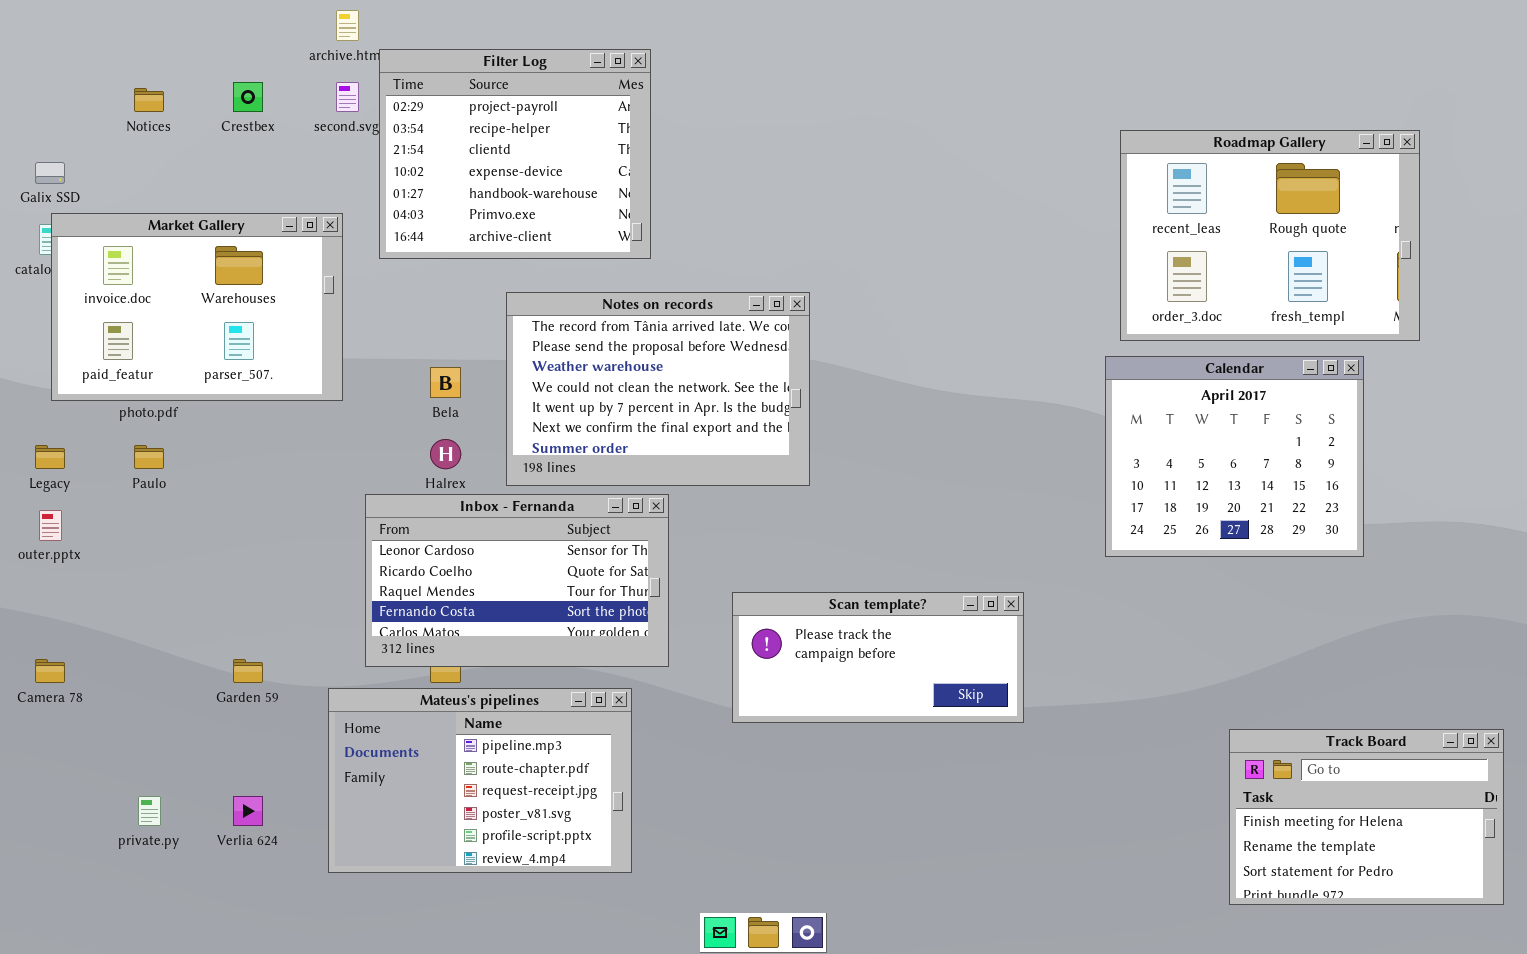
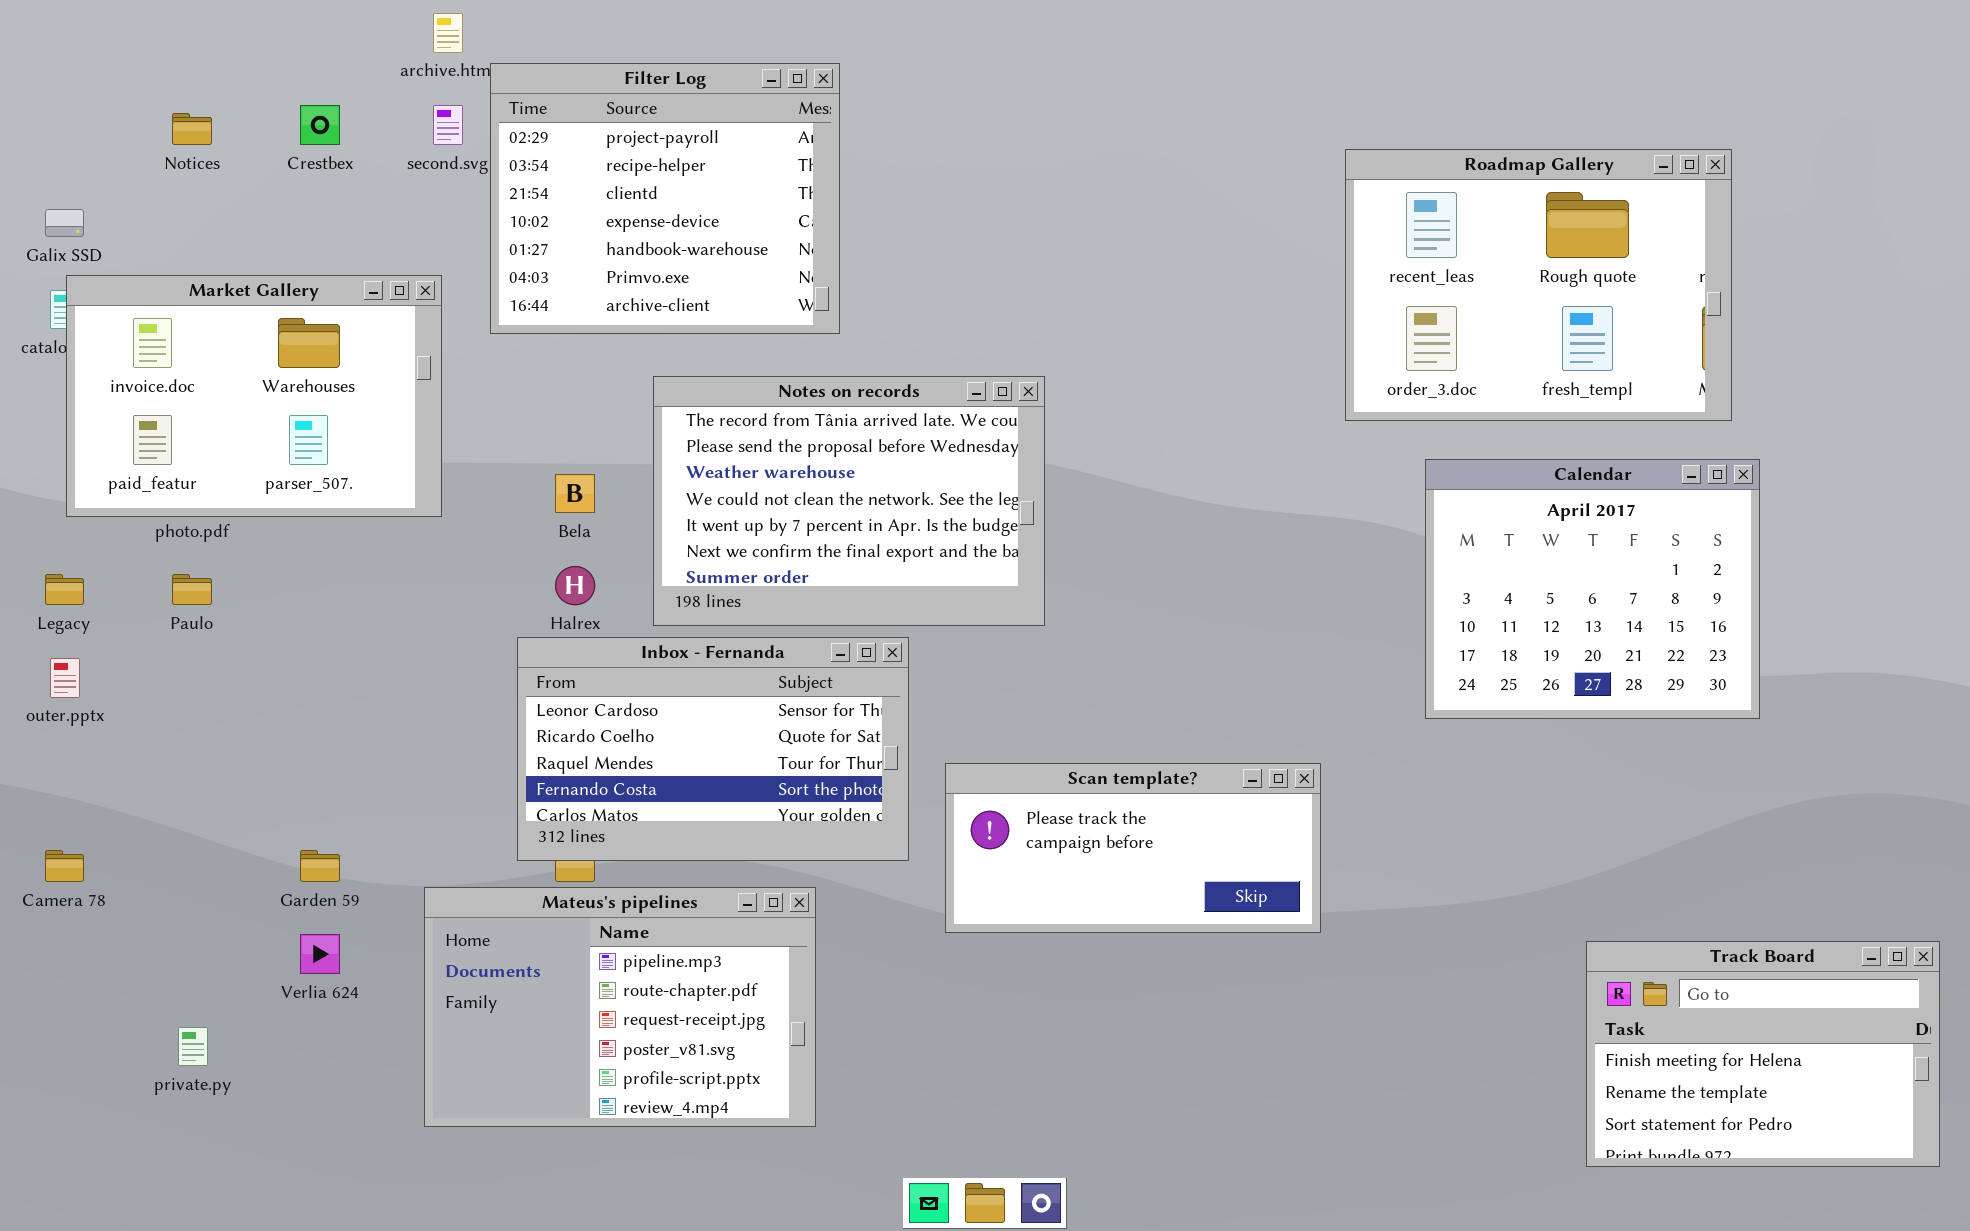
Roadmap Gallery: [1120,130,1420,341] -> [1345,149,1732,421], moved
Inbox - Fernanda: [365,494,669,667] -> [517,637,909,861], moved
Verlia 624: [233,796,263,826] -> [300,934,340,974], moved

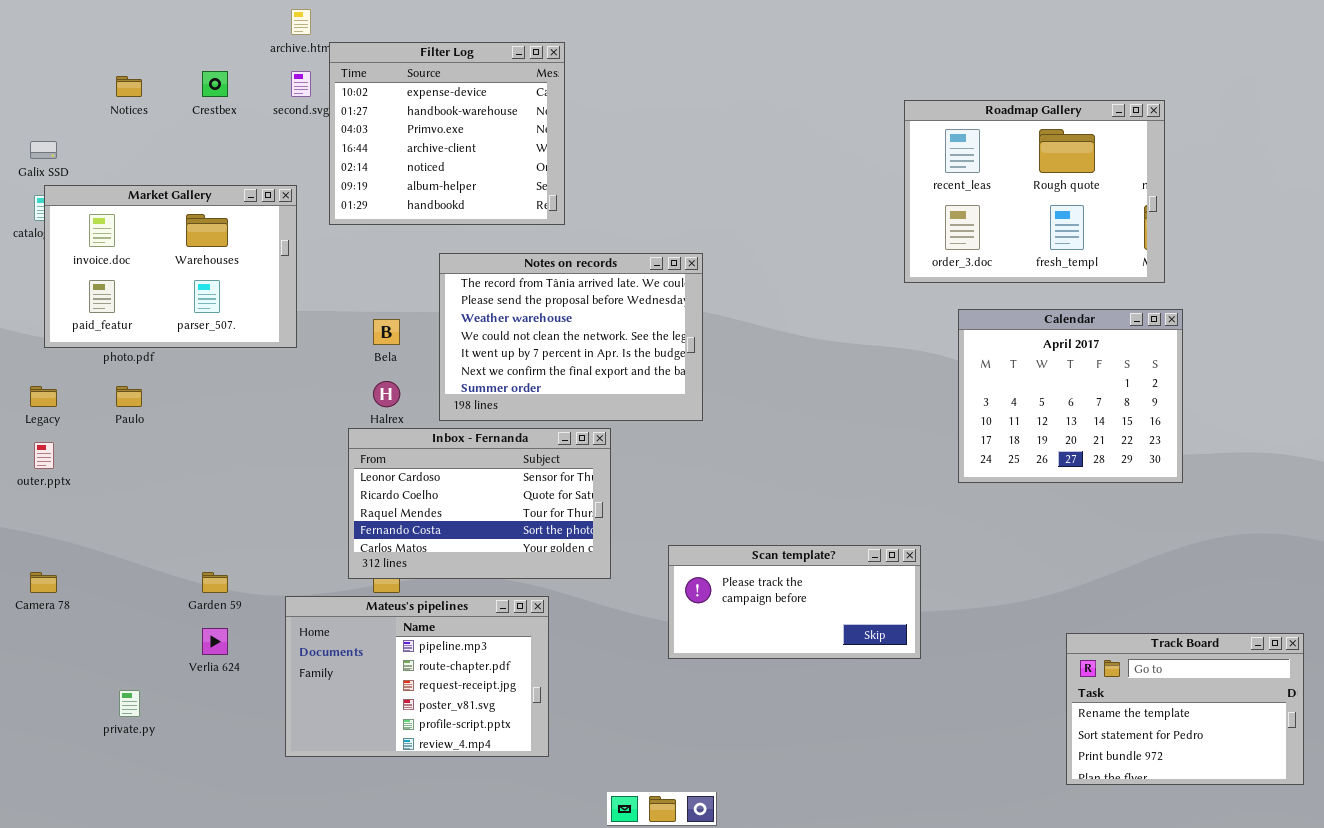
Filter Log: [490,63,840,334] -> [329,42,565,225], scrolled down 3 rows
Scan template?: [945,763,1321,933] -> [668,545,921,659], moved
Track Board: [1586,941,1940,1167] -> [1066,633,1304,785], scrolled down 1 row

